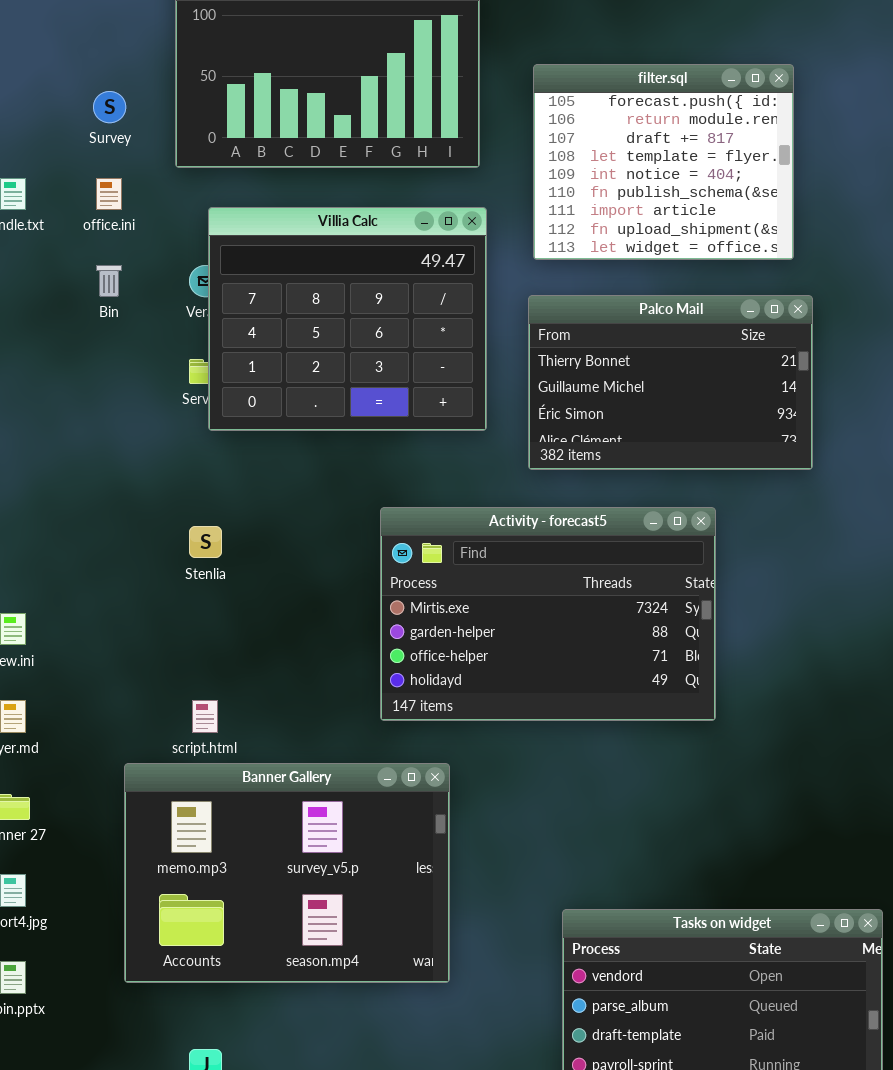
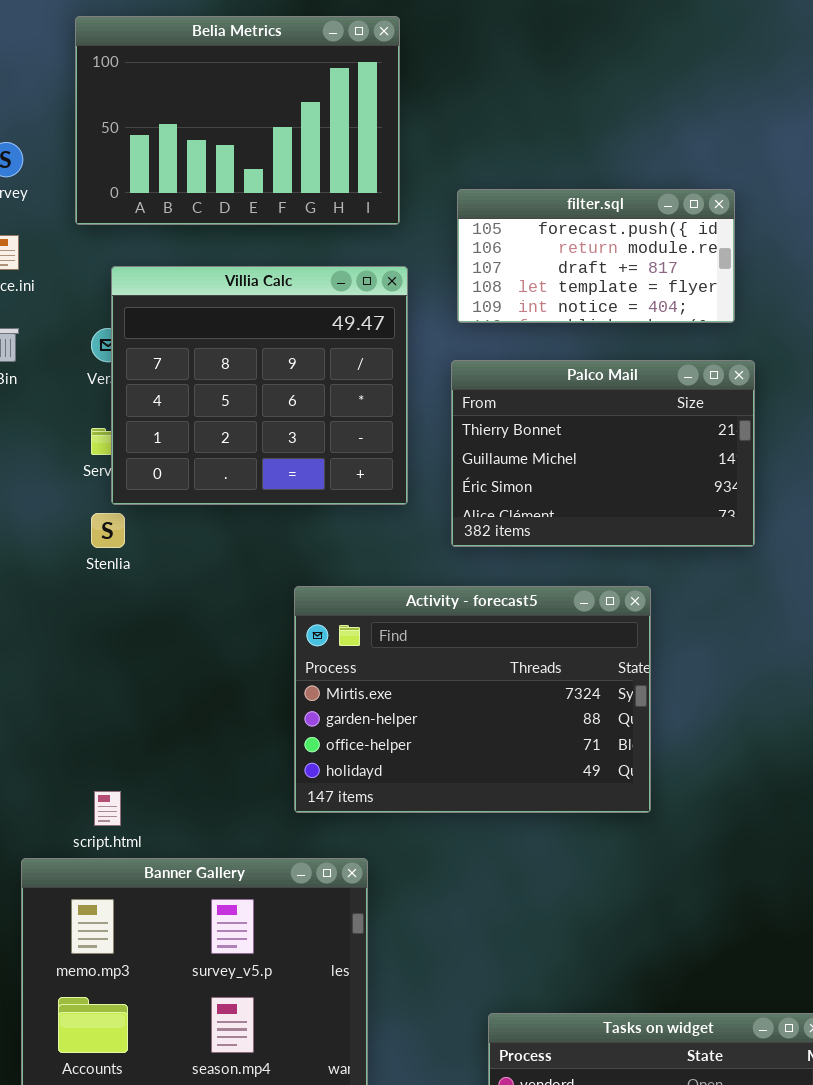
filter.sql: [533,64,794,260] -> [457,189,735,323], resized
Stenlia: [189,526,222,558] -> [91,513,125,548], moved

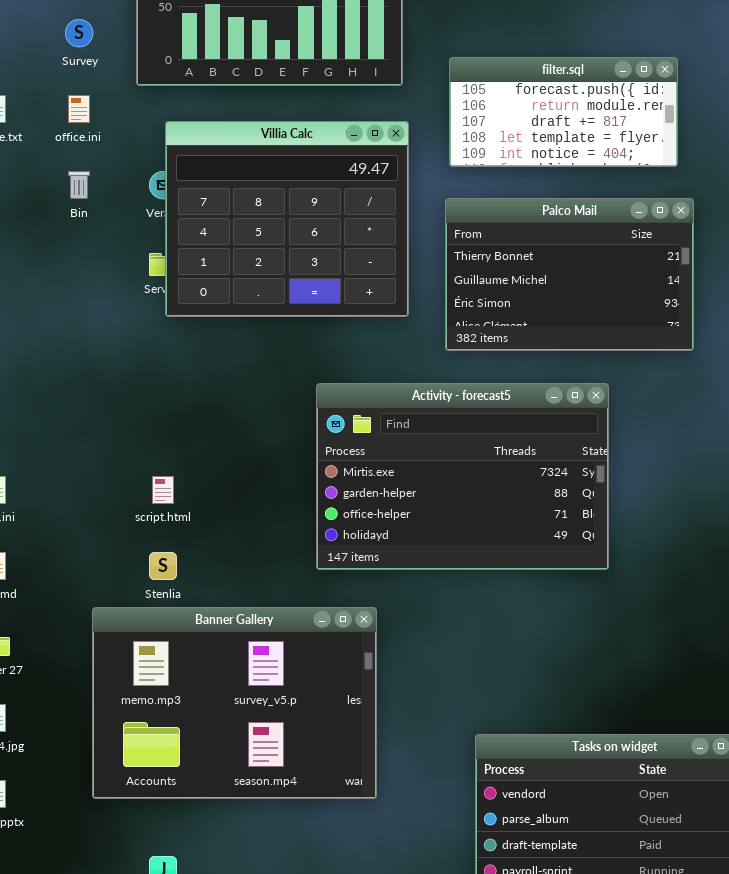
Stenlia: [91,513,125,548] -> [149,552,177,580], moved
script.html: [94,791,121,826] -> [152,476,174,504], moved

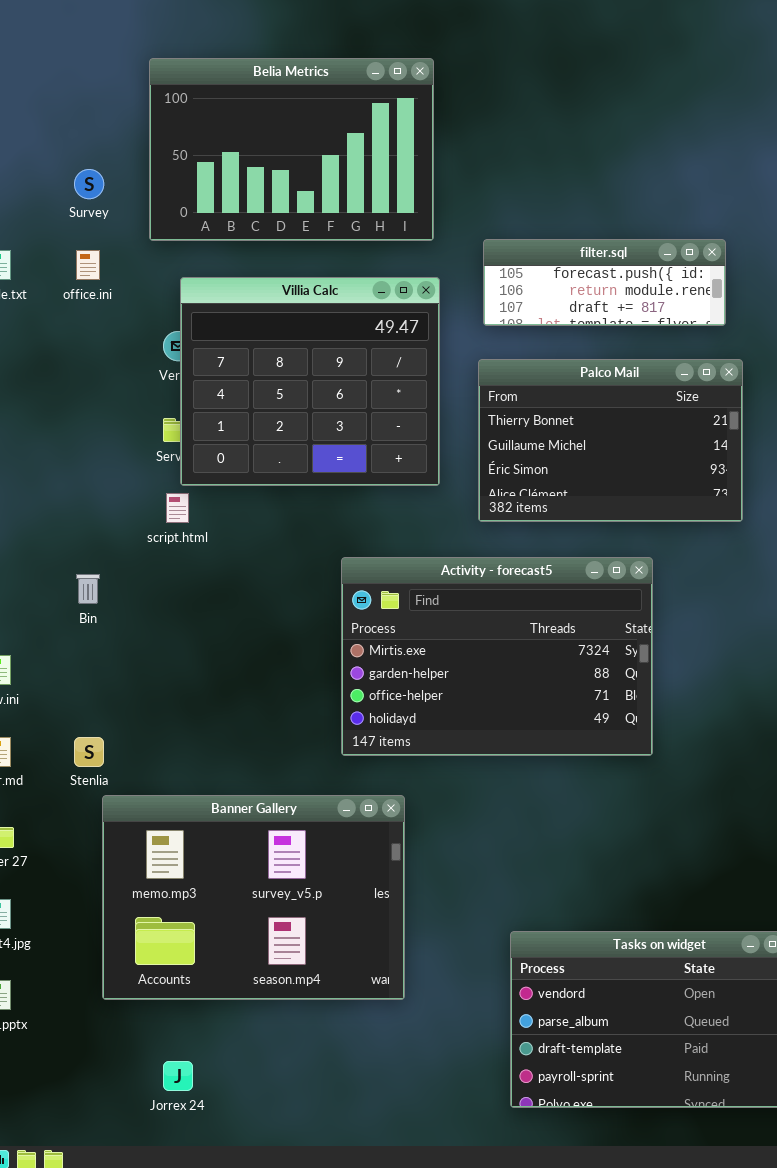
filter.sql: [449,57,678,167] -> [483,239,726,326], resized
Bin: [68,171,90,199] -> [76,574,100,604], moved
script.html: [152,476,174,504] -> [166,493,189,523], moved
Stenlia: [149,552,177,580] -> [74,737,104,767], moved

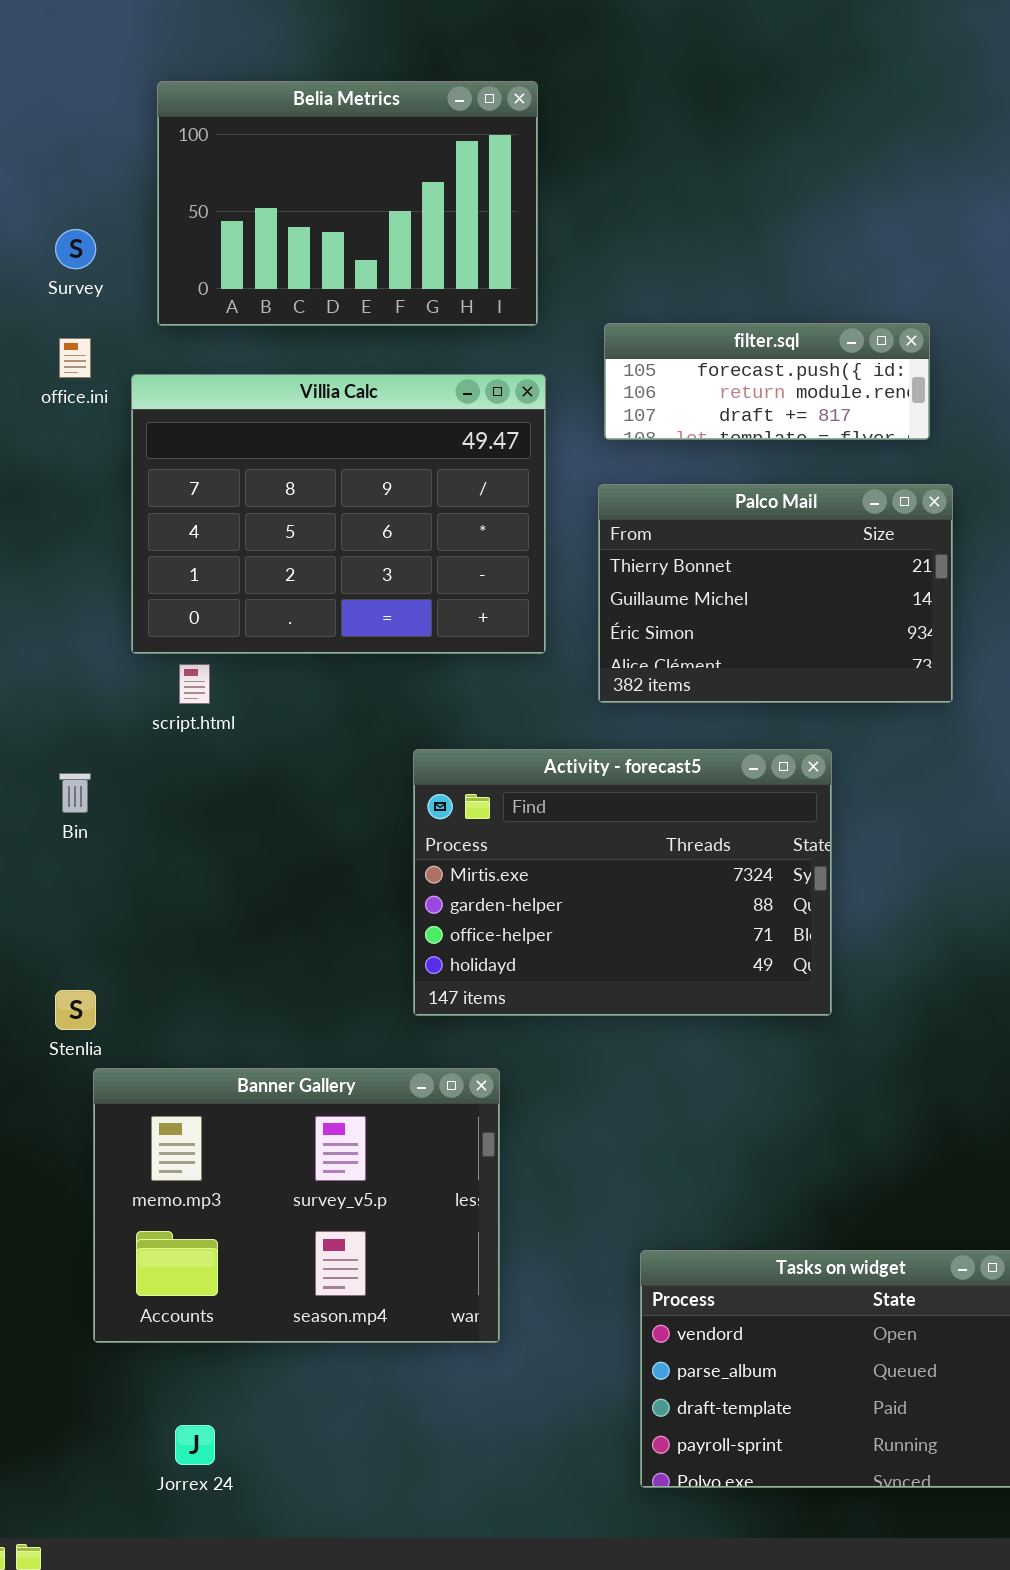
Villia Calc: [180,277,440,486] -> [131,374,546,654], resized

